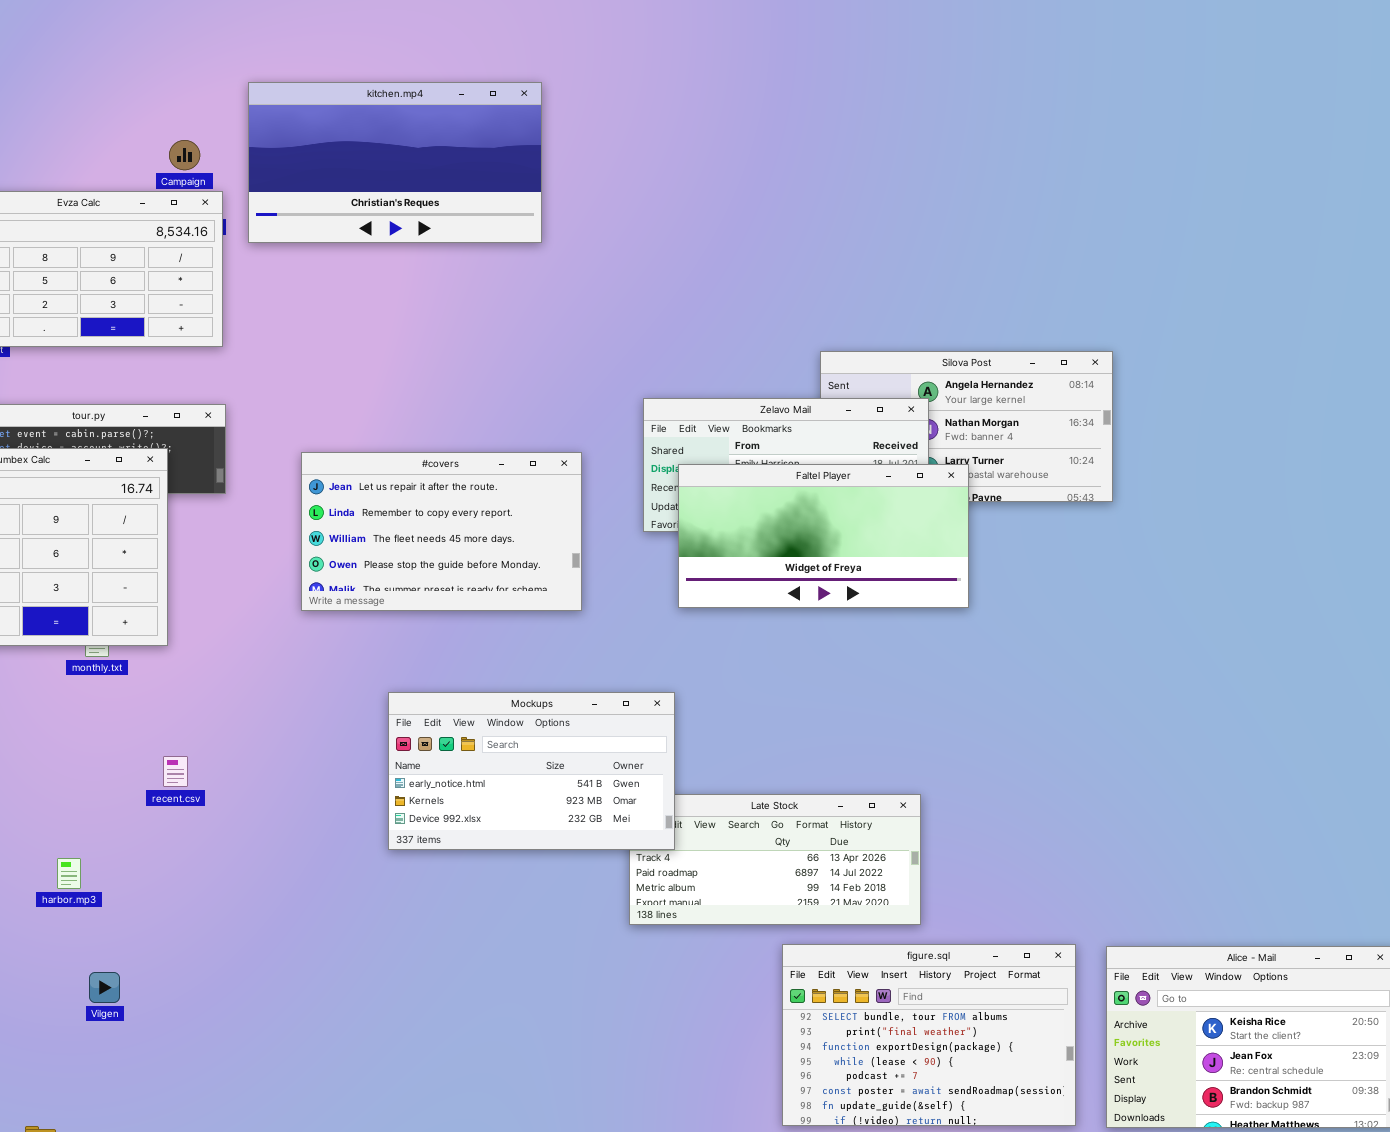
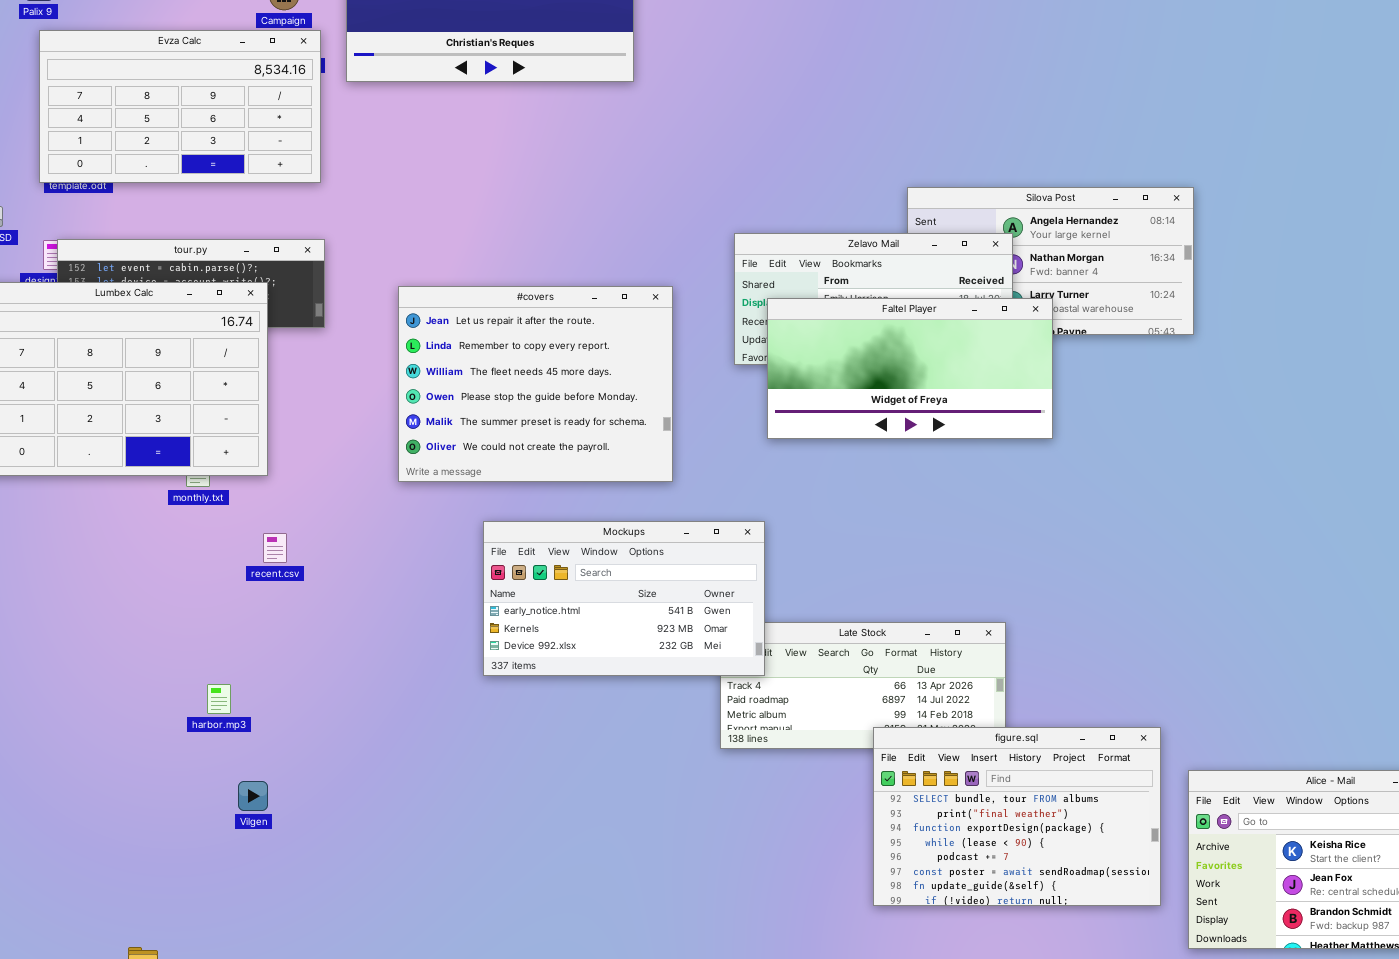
#covers: [301,452,582,611] -> [398,286,673,482], resized
recent.csv: [163,756,188,787] -> [263,533,287,563], moved
harbor.mp3: [57,858,81,889] -> [207,684,231,714], moved
figure.sql: [782,944,1076,1126] -> [873,727,1161,906], moved
Vilgen: [89,972,120,1003] -> [238,781,268,811], moved

